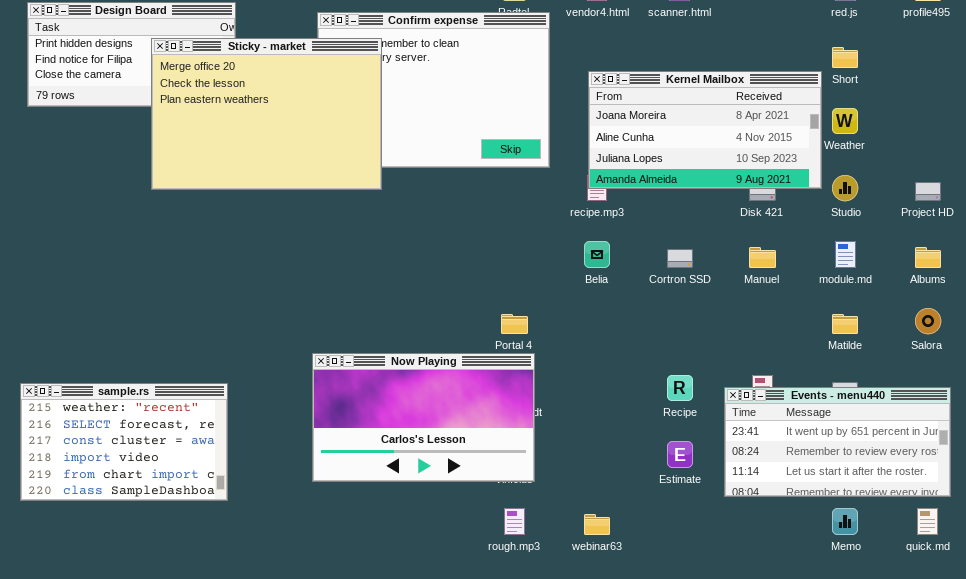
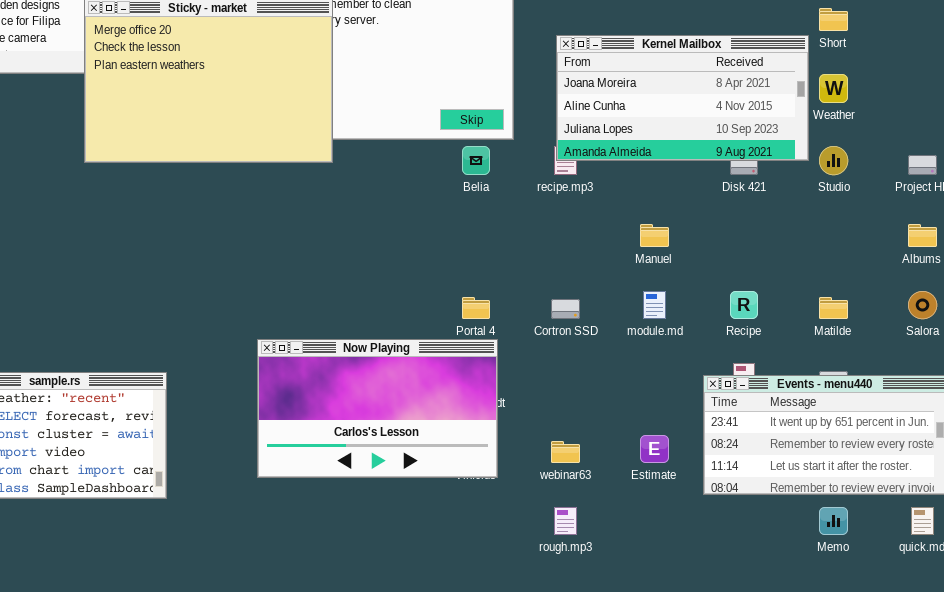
Belia: [584,241,610,268] -> [462,146,490,175], moved
module.md: [835,241,856,268] -> [643,291,666,319], moved
Manuel: [749,247,776,268] -> [640,224,669,247], moved
Cortron SSD: [667,249,693,268] -> [551,299,580,319], moved
Recipe: [667,375,693,401] -> [730,291,758,319], moved
rough.mp3: [504,508,525,535] -> [554,507,577,535], moved
webinar63: [584,514,610,535] -> [551,441,580,463], moved

